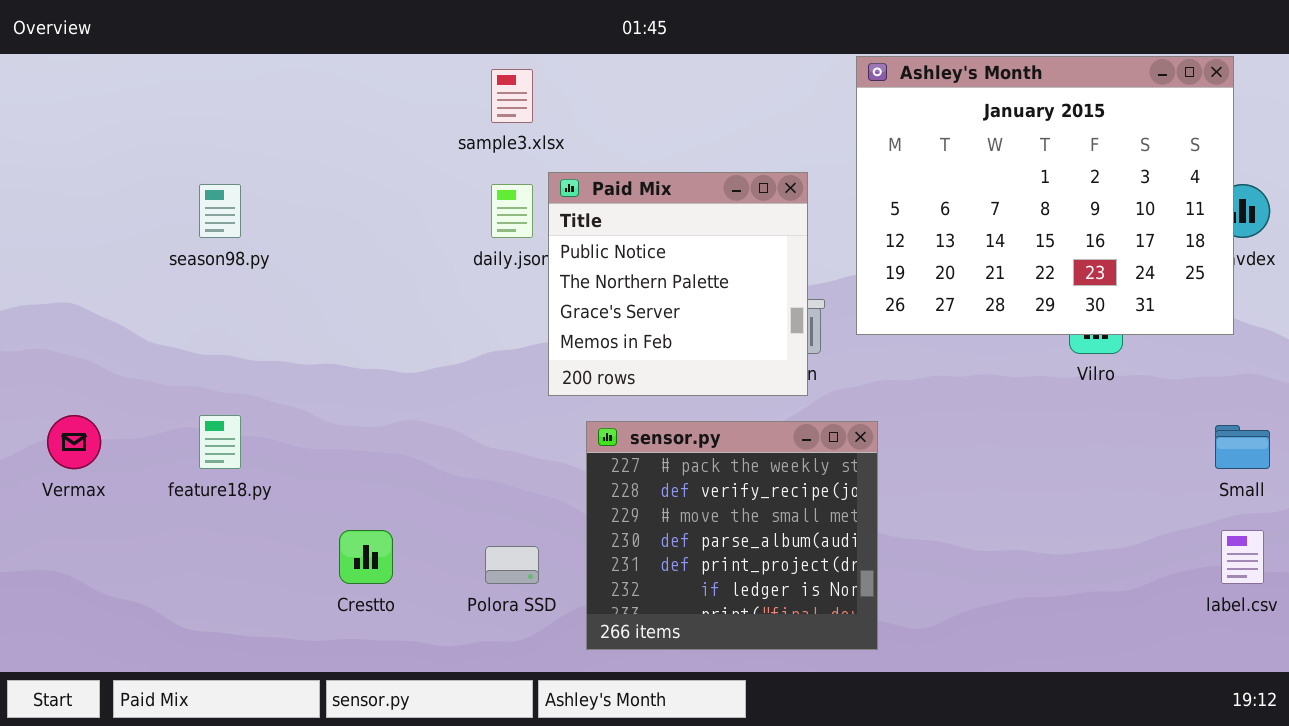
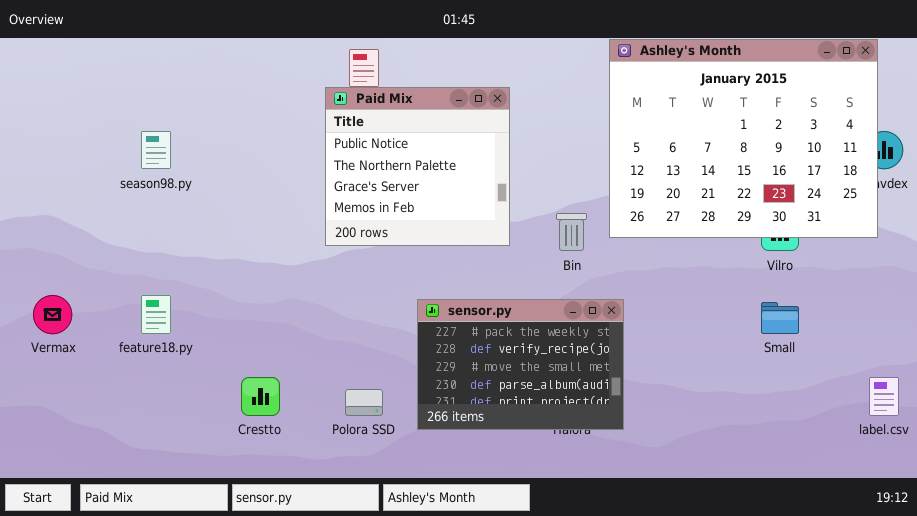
Paid Mix: [548,172,808,396] -> [325,87,510,246], moved
sensor.py: [586,421,878,650] -> [417,299,624,430], resized
Small: [1215,425,1270,469] -> [761,302,799,334], moved

